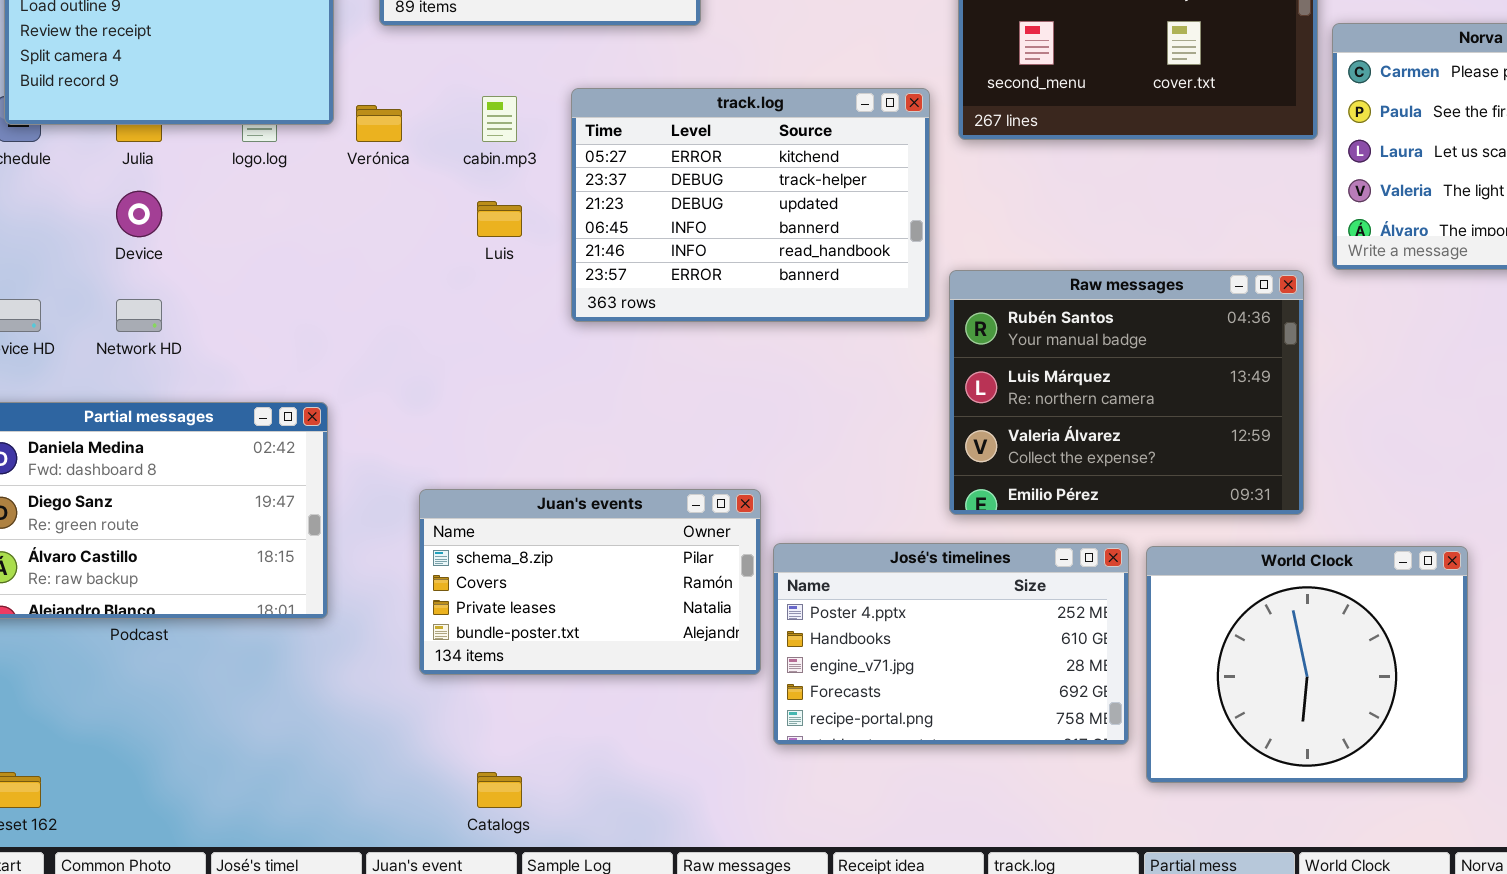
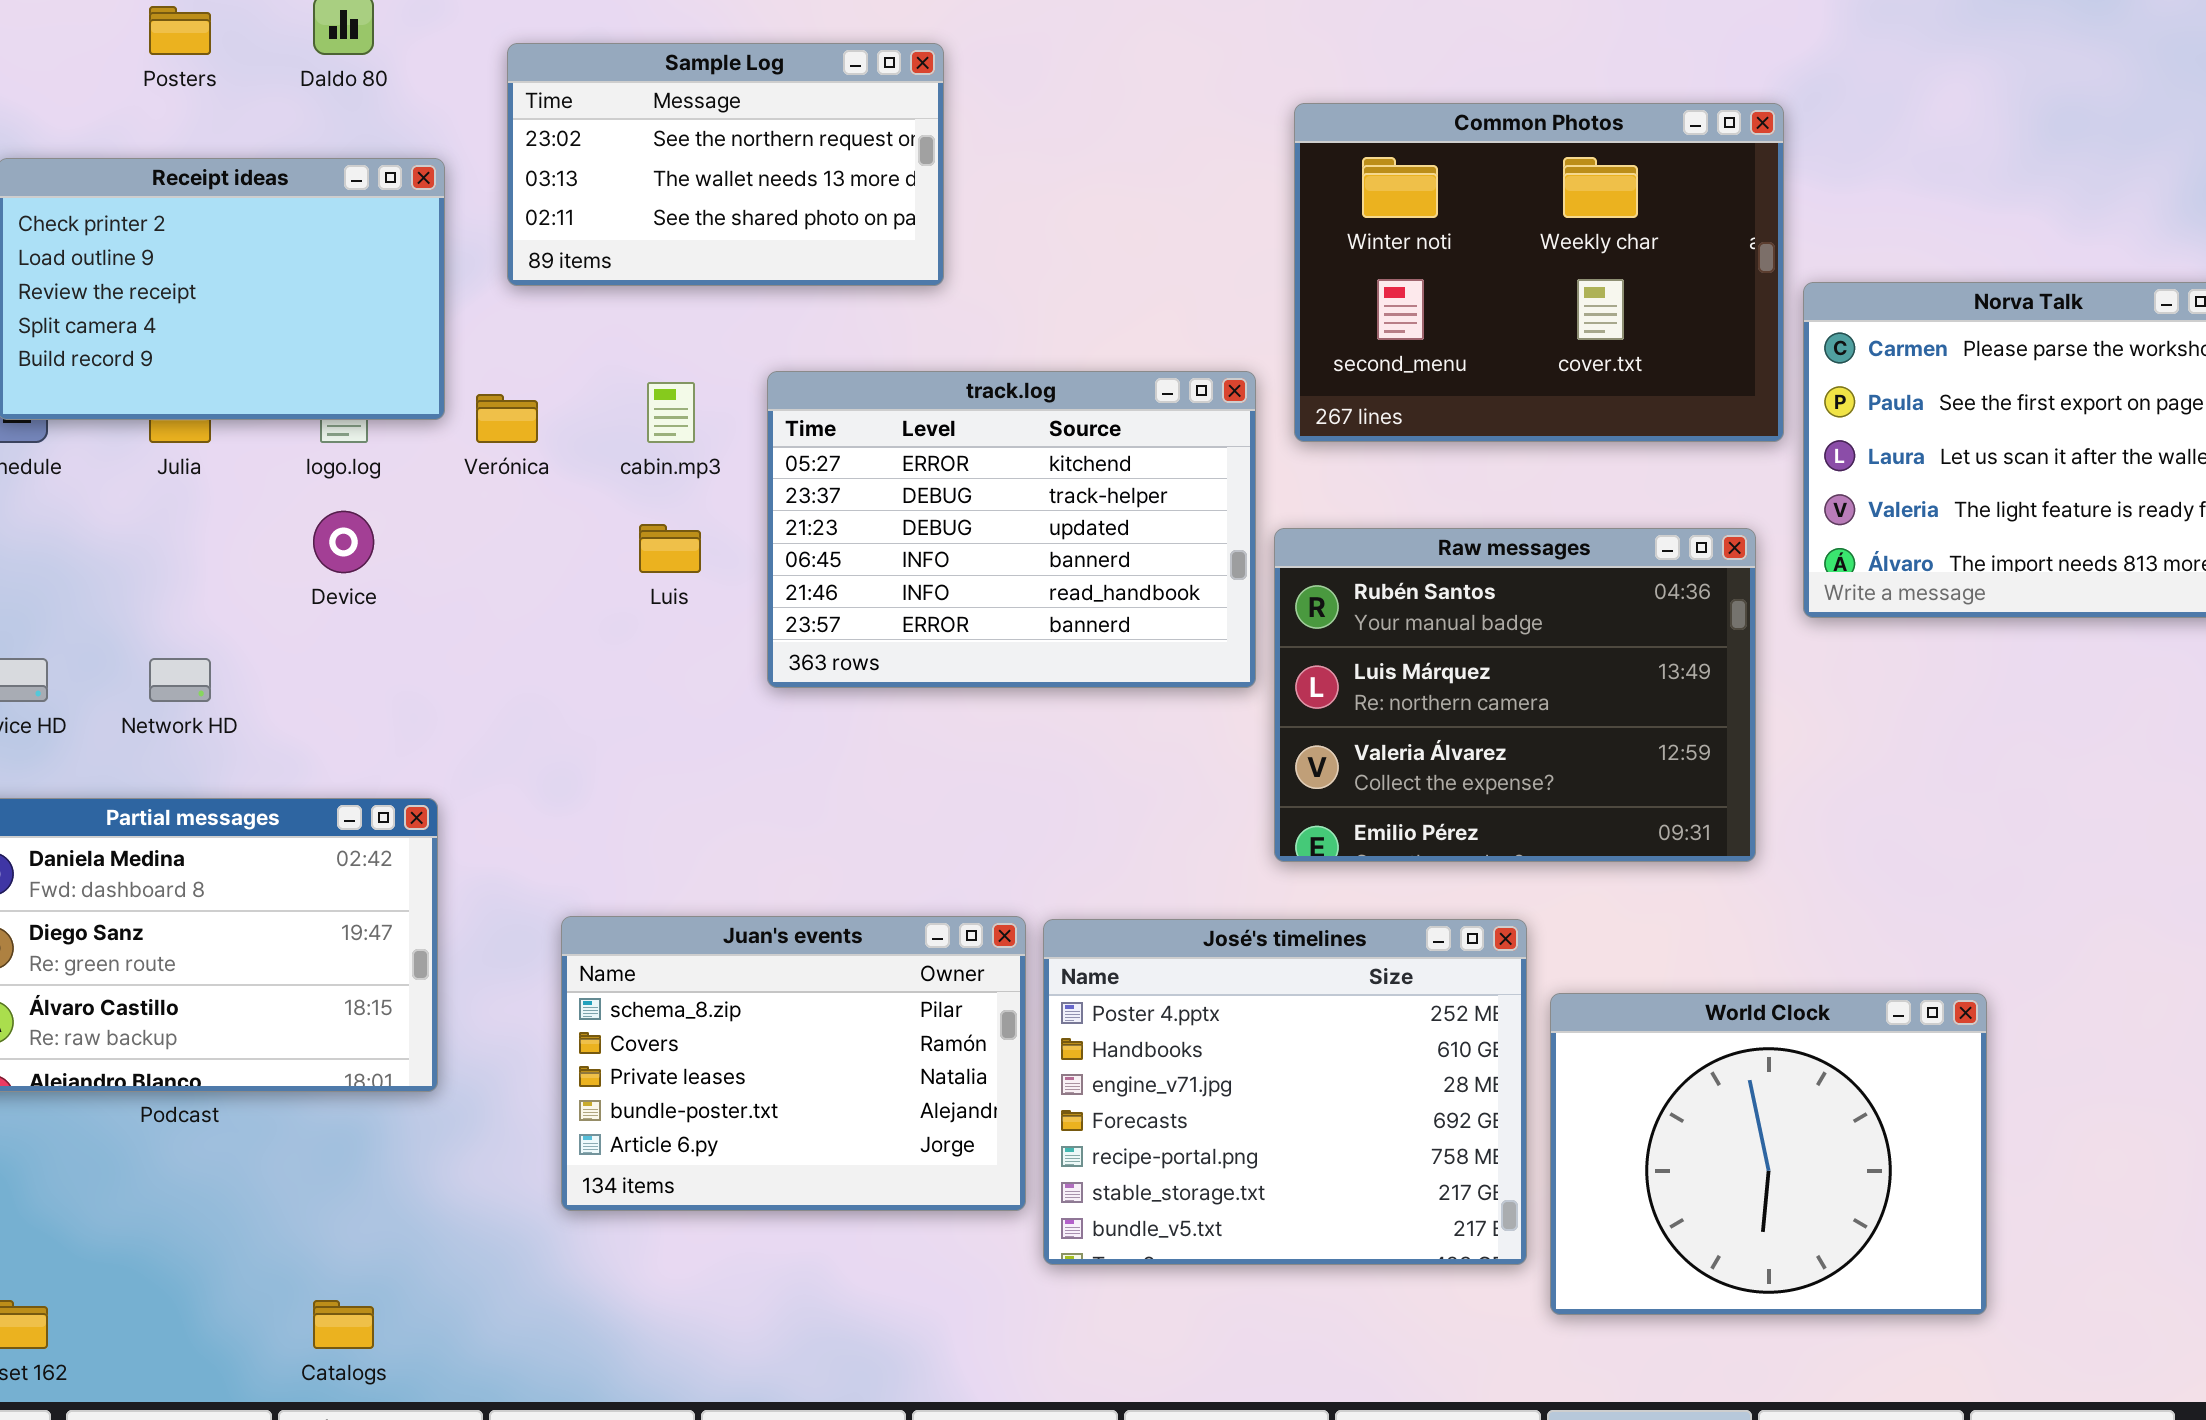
Device: [116,191,162,237] -> [313,511,374,573], moved
Raw messages: [949,270,1304,515] -> [1274,528,1756,862], moved
Juan's events: [419,489,761,675] -> [561,916,1026,1211], resized
José's timelines: [773,543,1129,745] -> [1043,919,1527,1265], resized
Catalogs: [477,772,522,808] -> [313,1300,374,1349], moved

